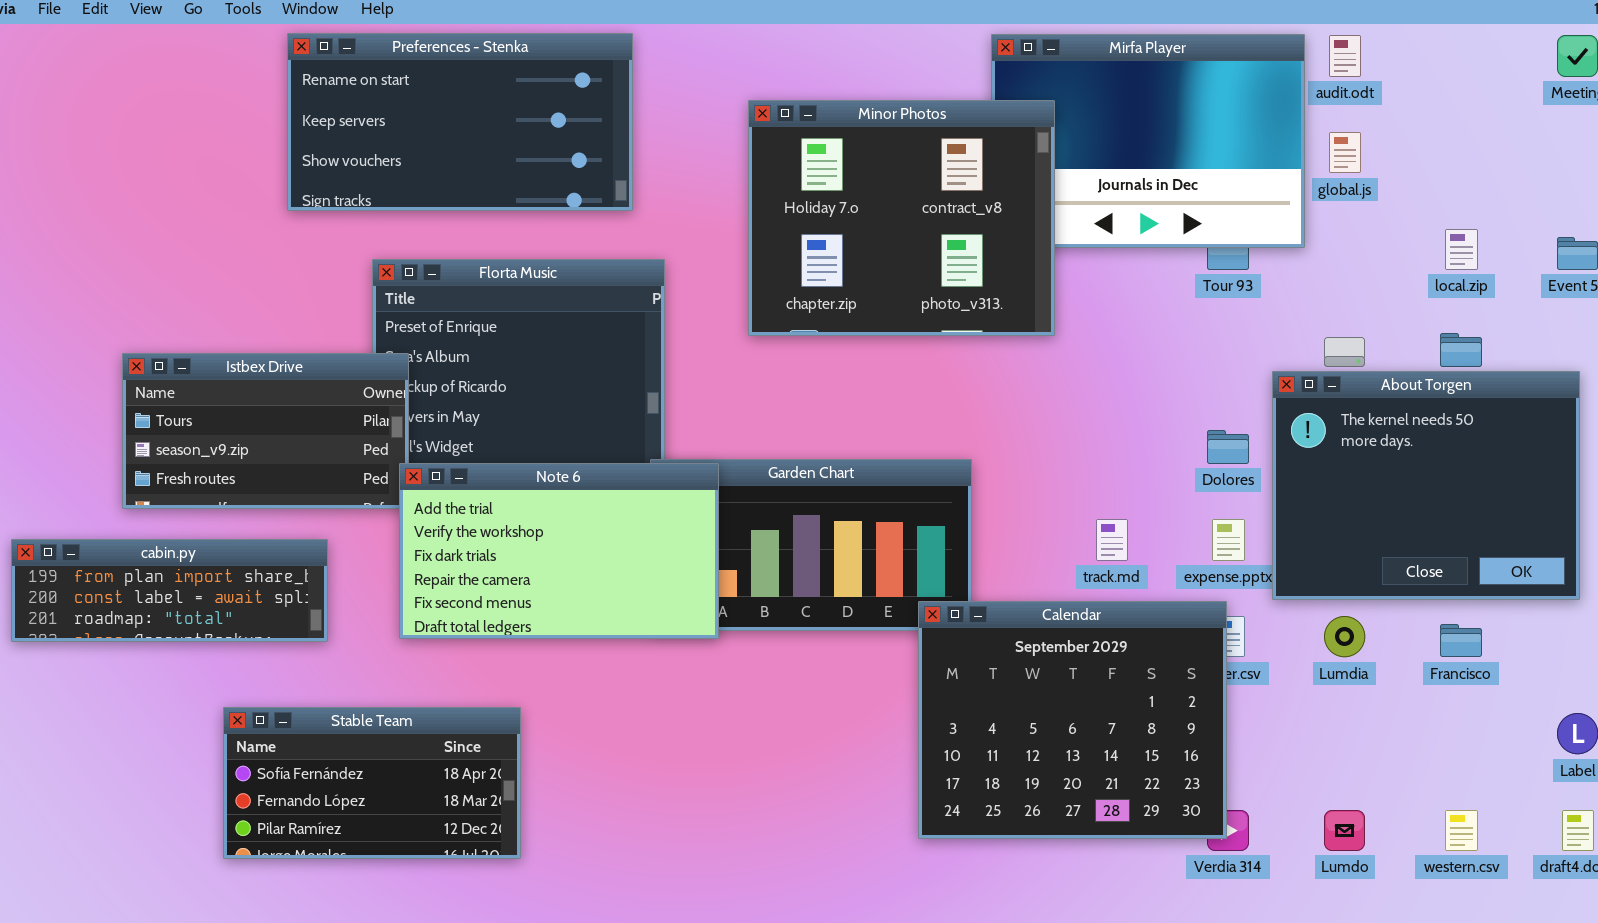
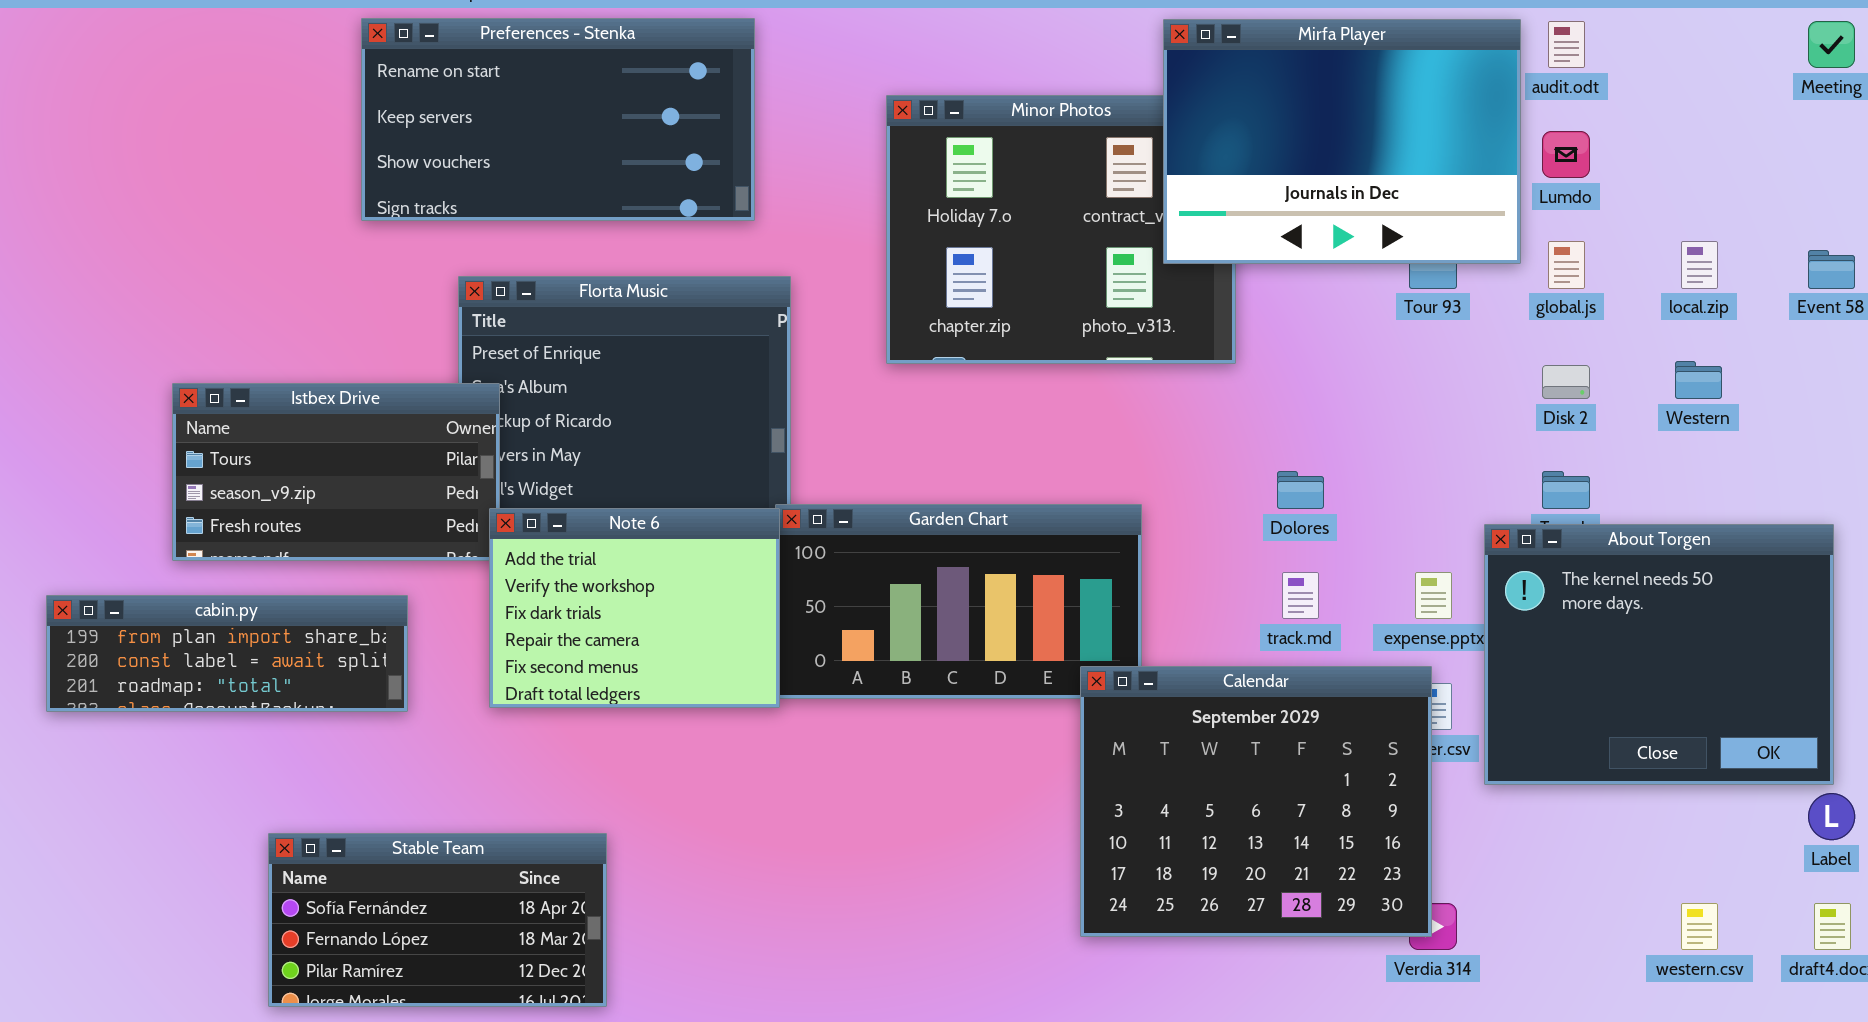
Mirfa Player: [991,34,1305,248] -> [1163,19,1521,264], raised
global.js: [1329,132,1361,173] -> [1548,241,1585,289], moved
About Torgen: [1272,371,1580,600] -> [1484,524,1834,785], moved
Dolores: [1207,430,1249,464] -> [1277,471,1324,509], moved
Note 6: [399,463,719,639] -> [489,508,780,708], resized
Stable Team: [223,707,521,859] -> [268,833,607,1007], moved
Lumdo: [1324,810,1365,851] -> [1542,131,1590,178], moved

